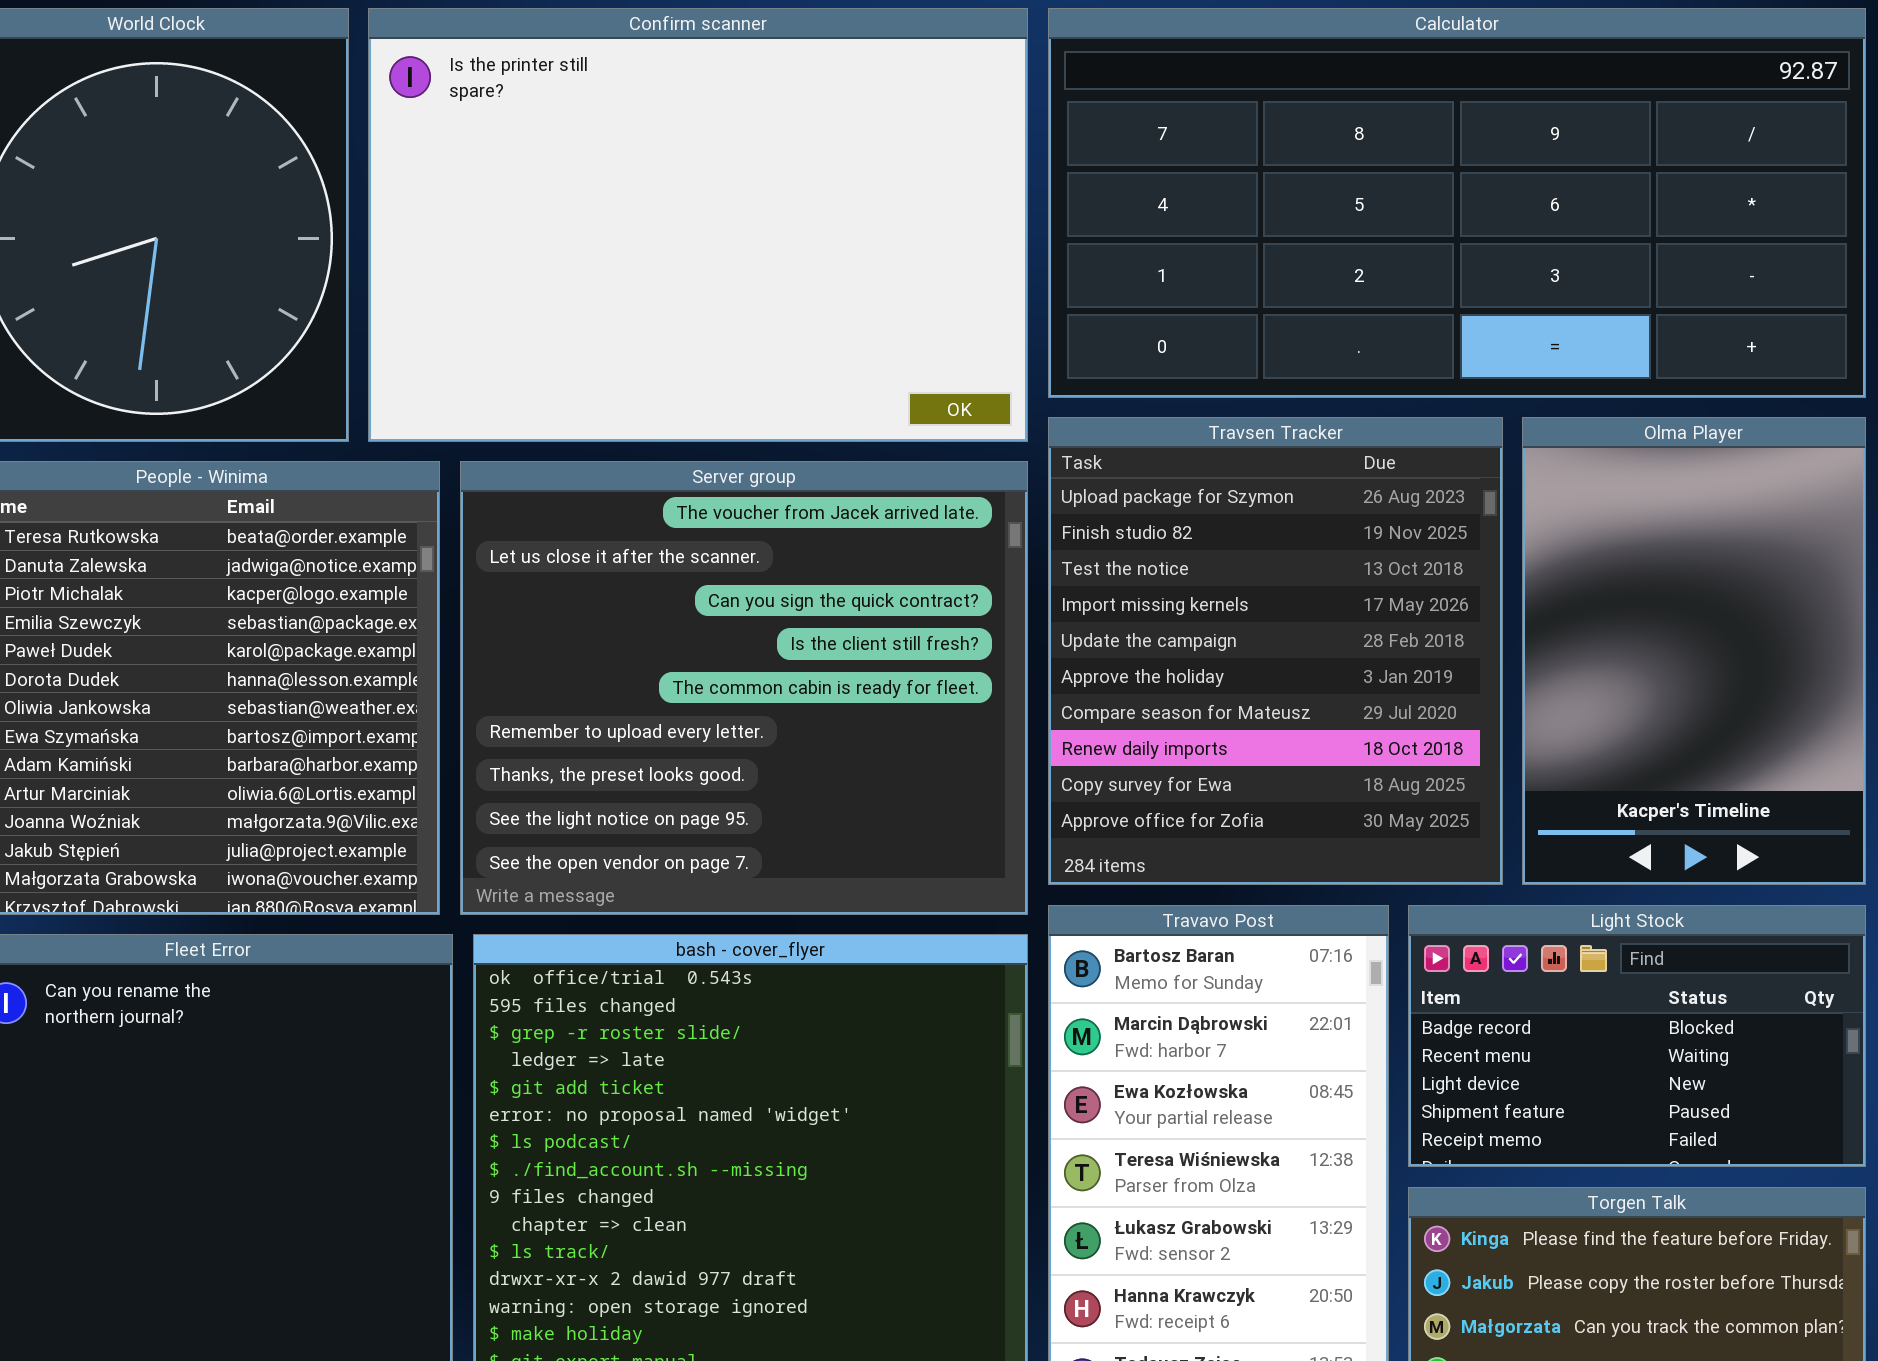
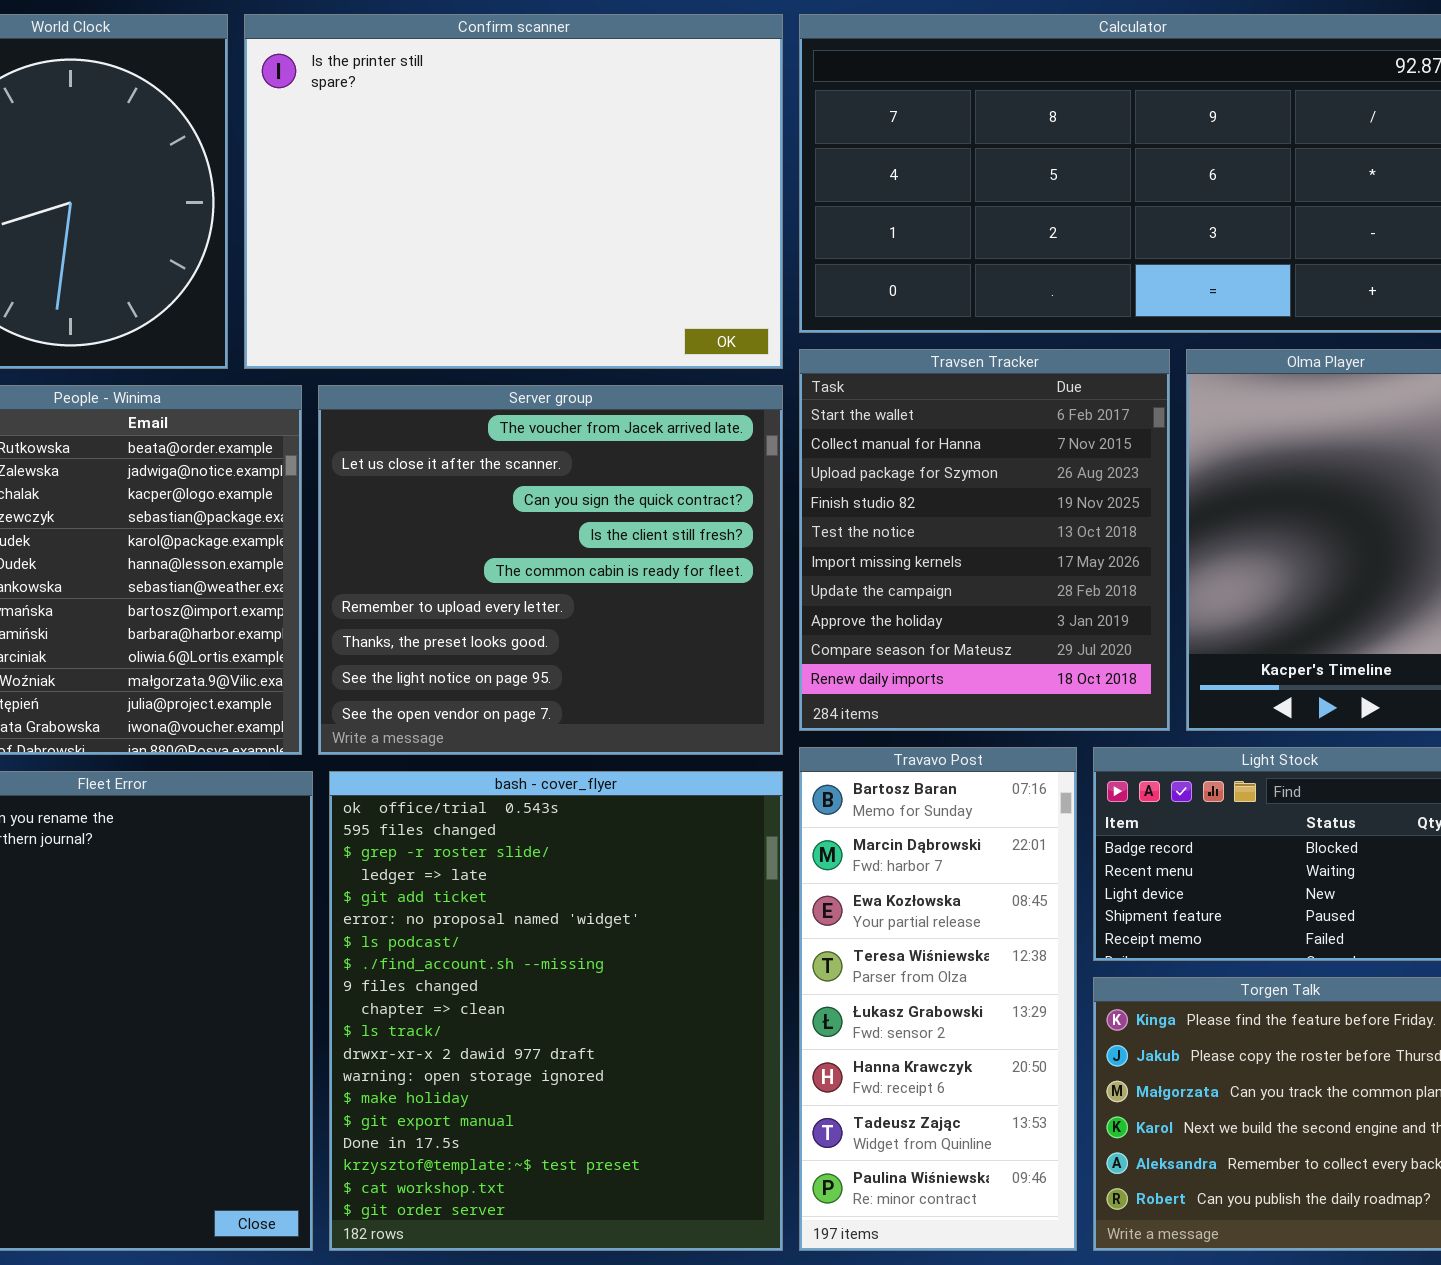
Travsen Tracker: [1048,417,1503,885] -> [799,349,1170,731], scrolled up 2 rows

